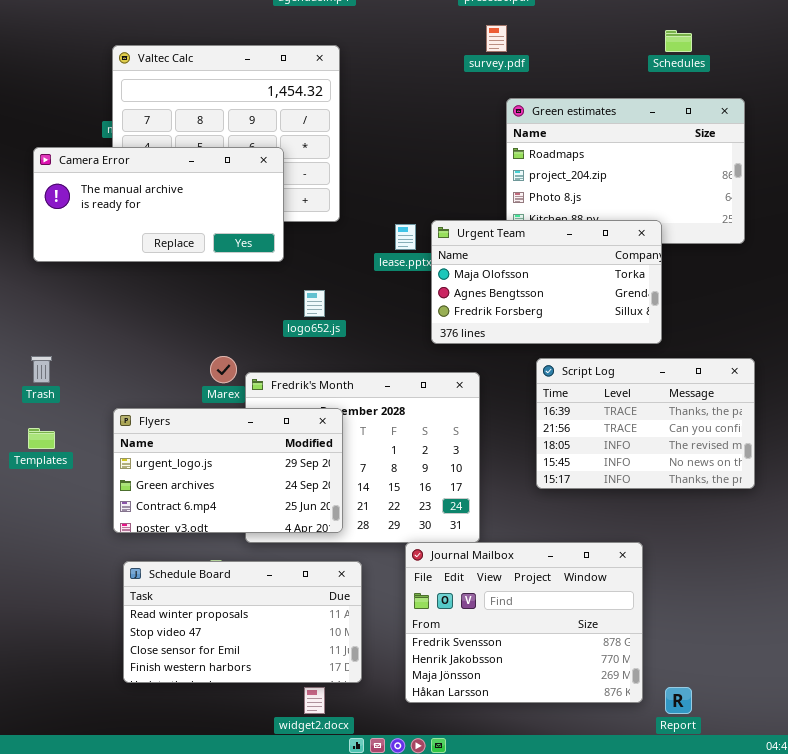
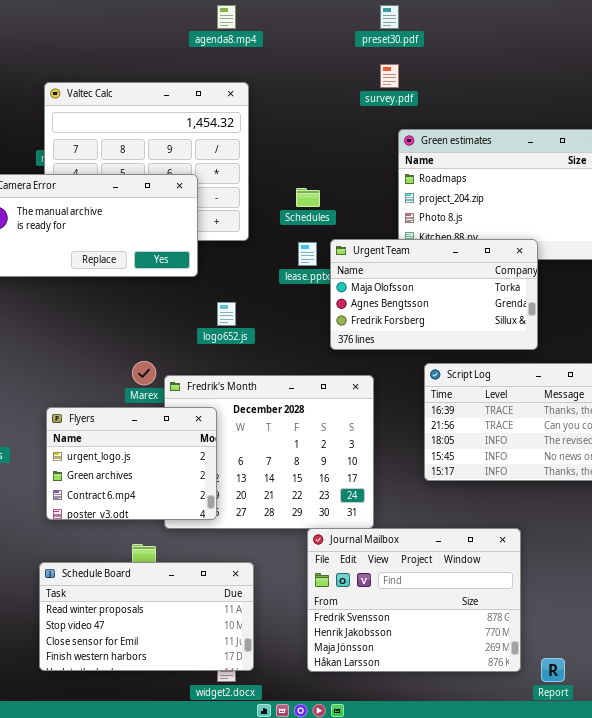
Schedules: [665,30,692,52] -> [296,188,320,207], moved
Flyers: [113,408,343,533] -> [46,407,217,520], resized
Schedule Board: [123,561,362,683] -> [39,562,254,671], moved

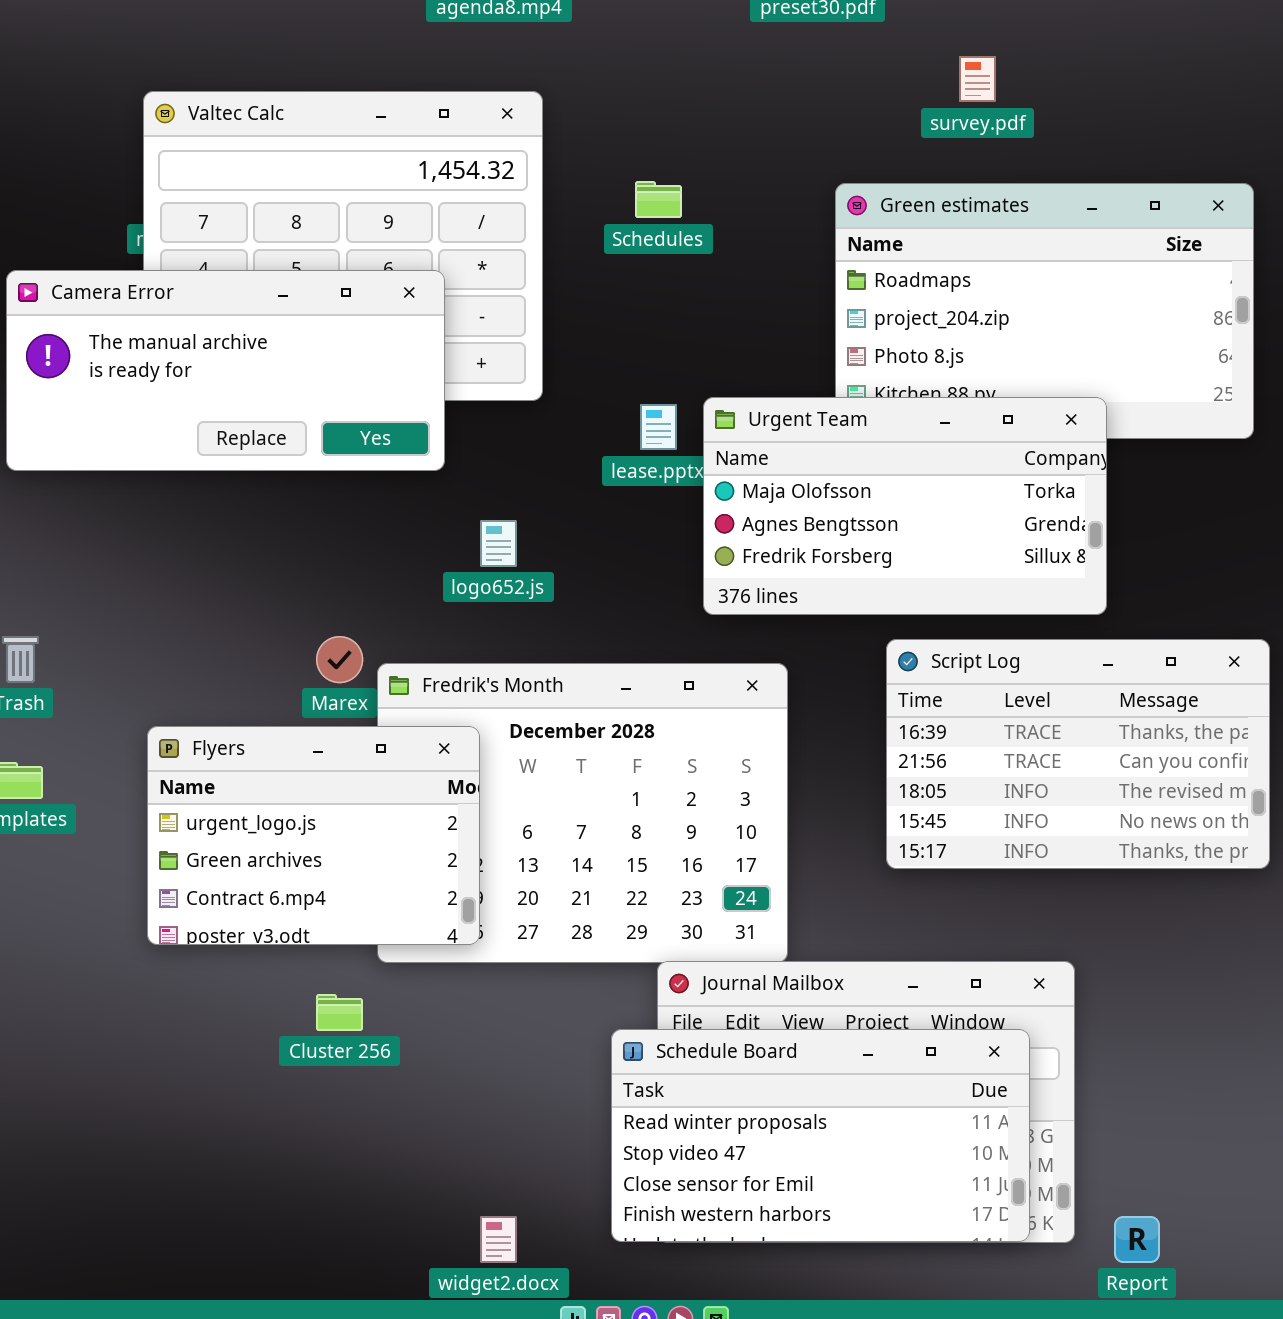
survey.pdf: [380,64,399,88] -> [959,56,996,102], moved
Schedules: [296,188,320,207] -> [635,181,682,218], moved
Schedule Board: [39,562,254,671] -> [611,1029,1030,1242], moved

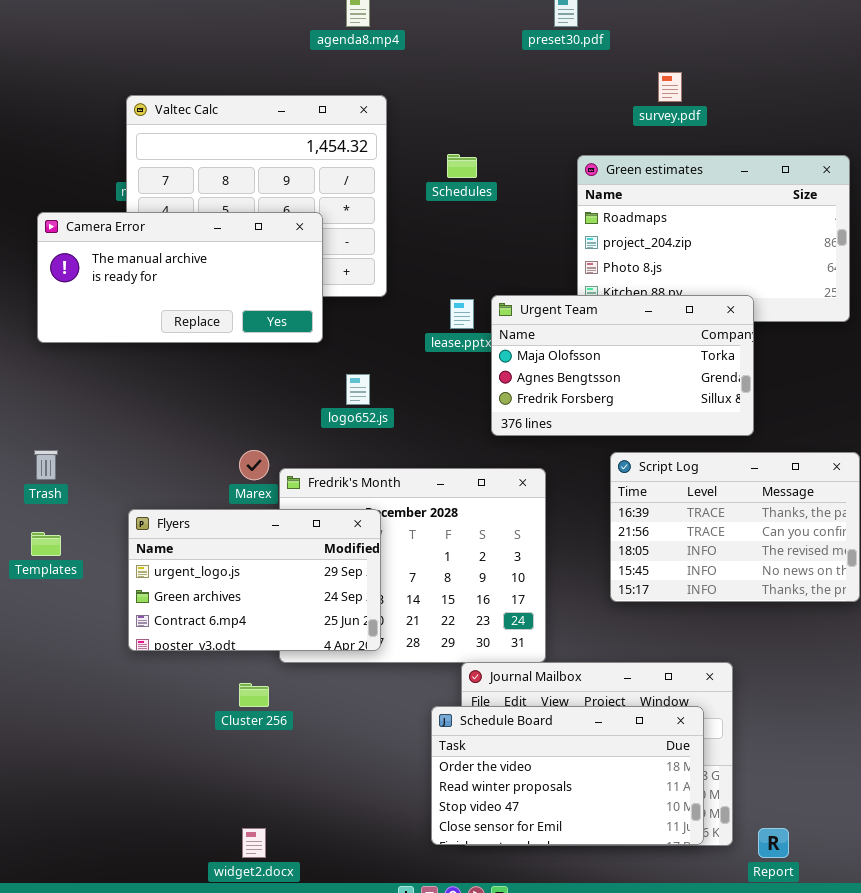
Flyers: [147,726,480,945] -> [128,509,381,651], resized
Schedule Board: [611,1029,1030,1242] -> [431,706,704,845], scrolled up 1 row
widget2.docx: [480,1216,517,1263] -> [242,828,266,858], moved

